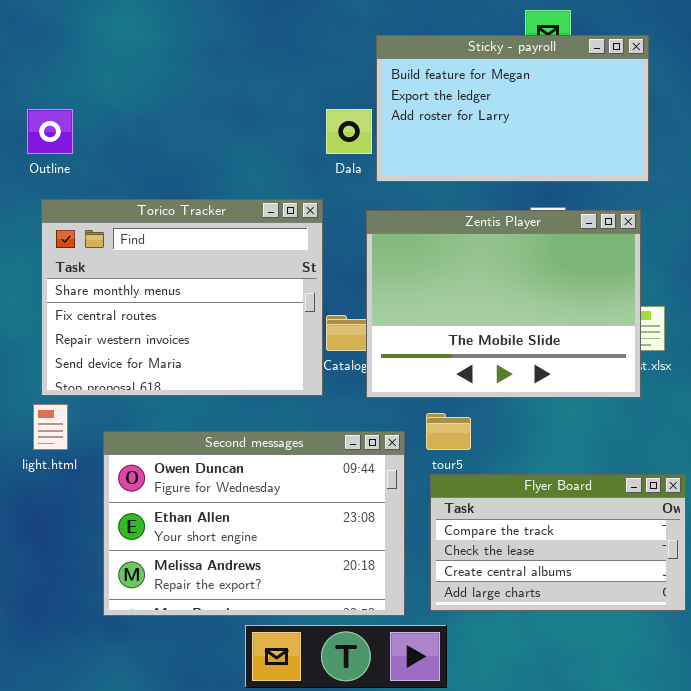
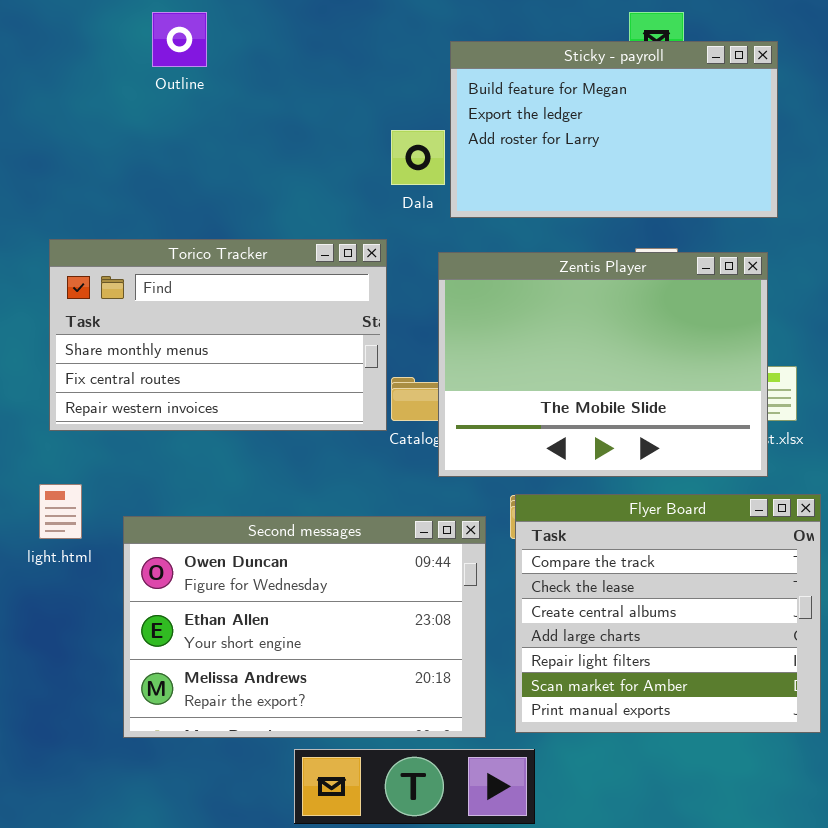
Outline: [27,109,73,154] -> [152,12,207,67], moved
Torico Tracker: [41,199,323,396] -> [49,239,387,431], resized
Flyer Board: [430,474,686,611] -> [515,494,821,733], resized

